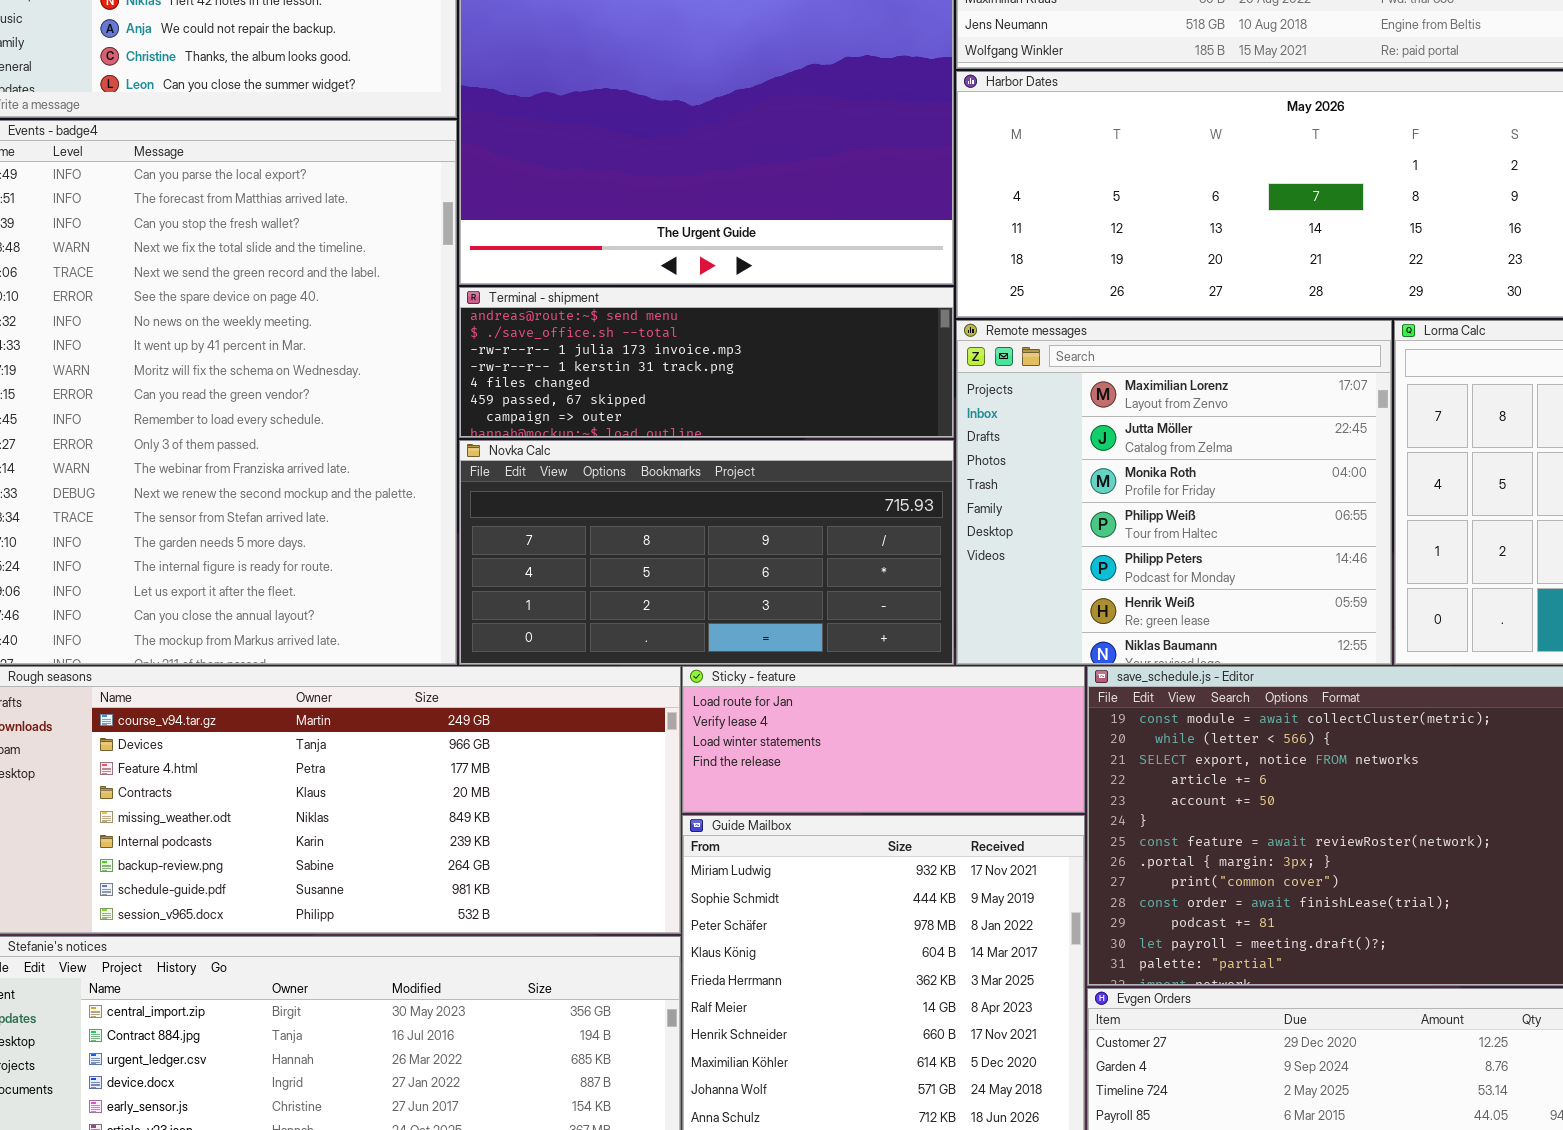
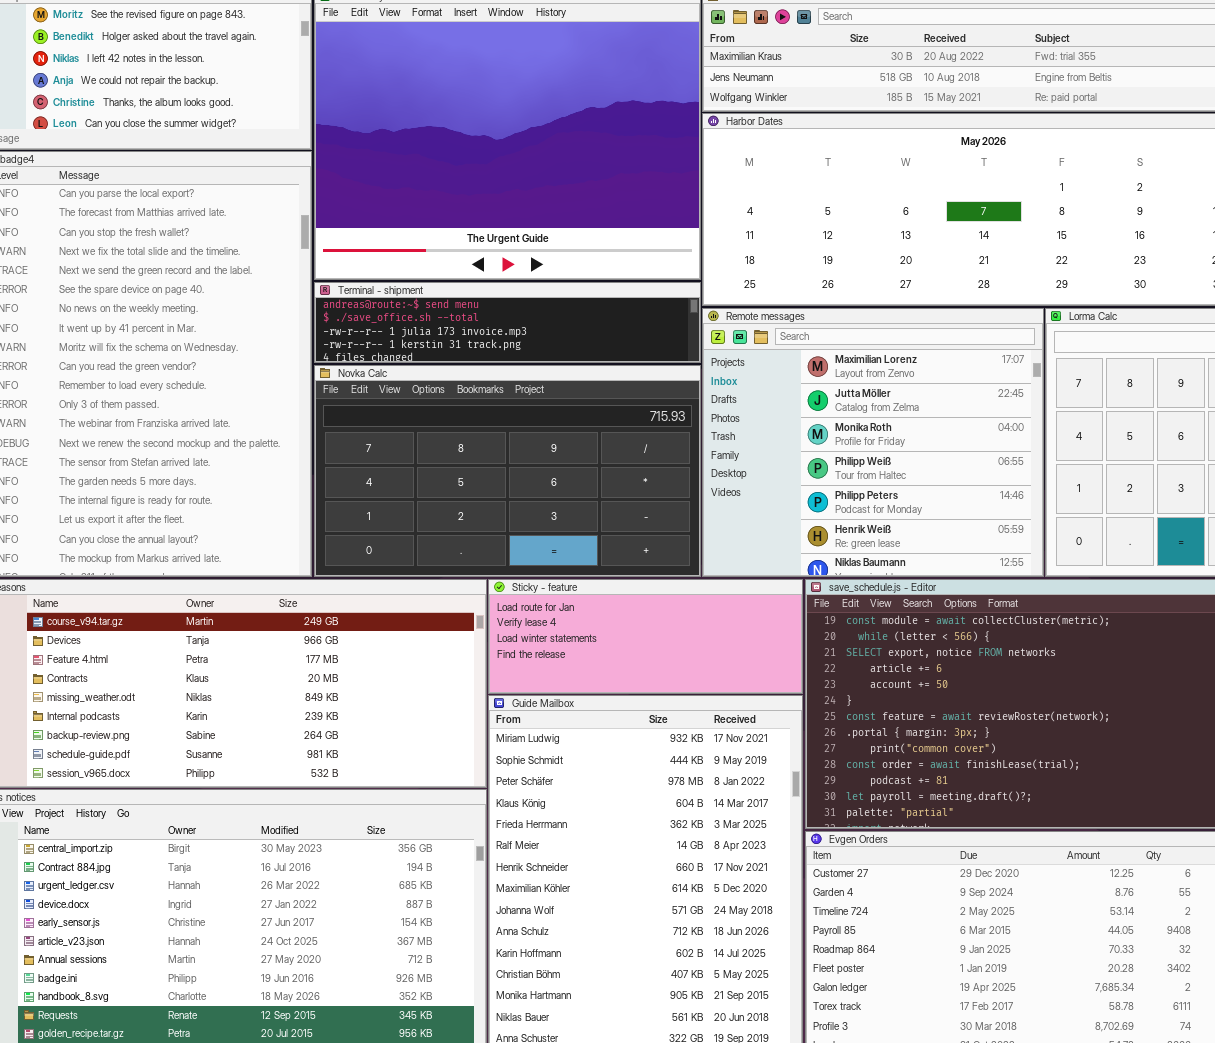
Terminal - shipment: [459,287,954,438] -> [314,282,701,363], resized
Novka Calc: [459,440,954,665] -> [314,365,701,577], resized

